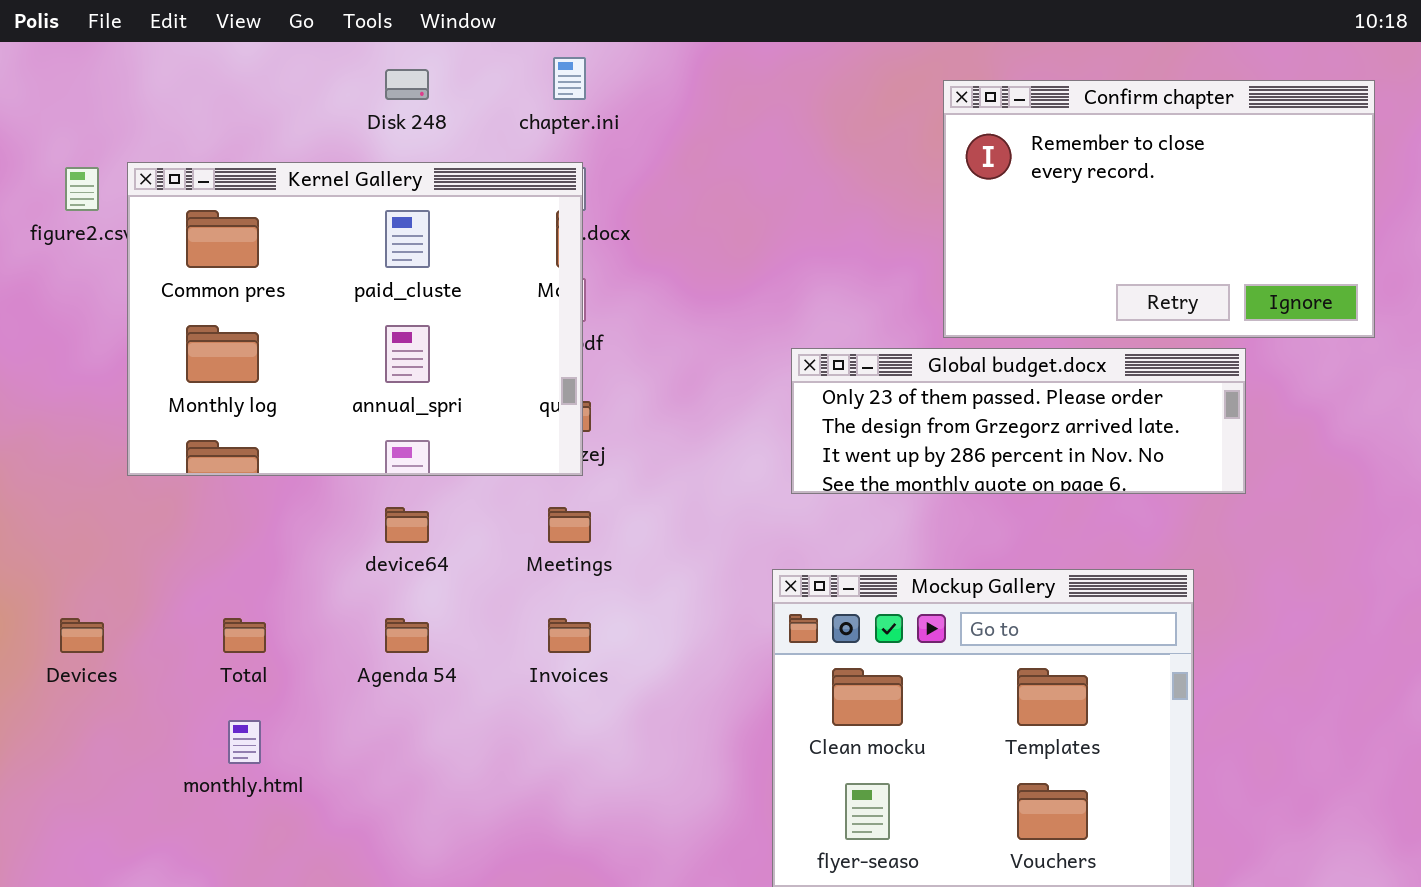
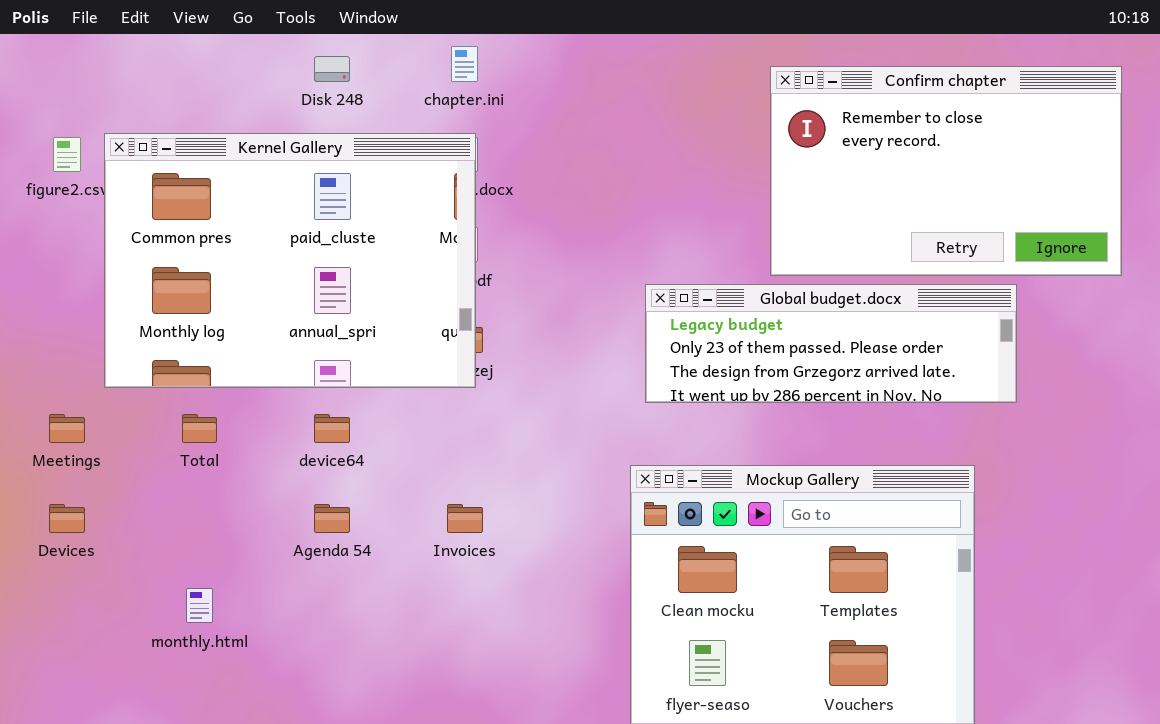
Global budget.docx: [791,348,1246,494] -> [645,284,1017,403], scrolled up 1 row
Meetings: [548,507,591,543] -> [49,414,85,443], moved
Total: [223,618,266,653] -> [182,414,217,443], moved

